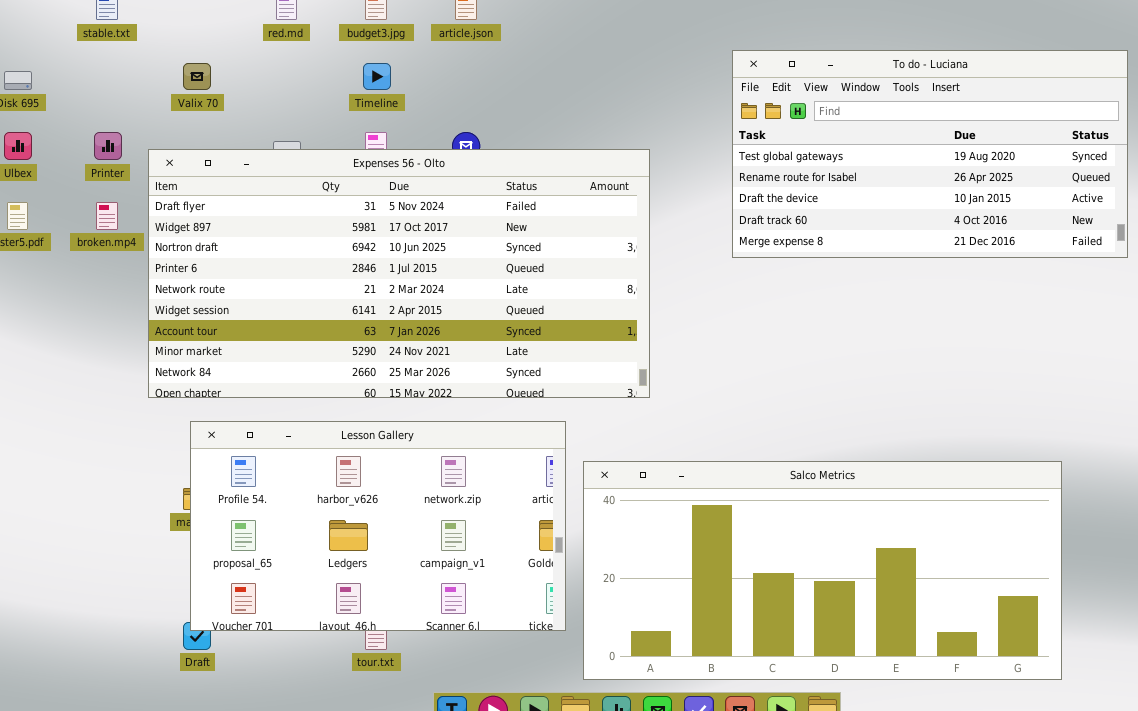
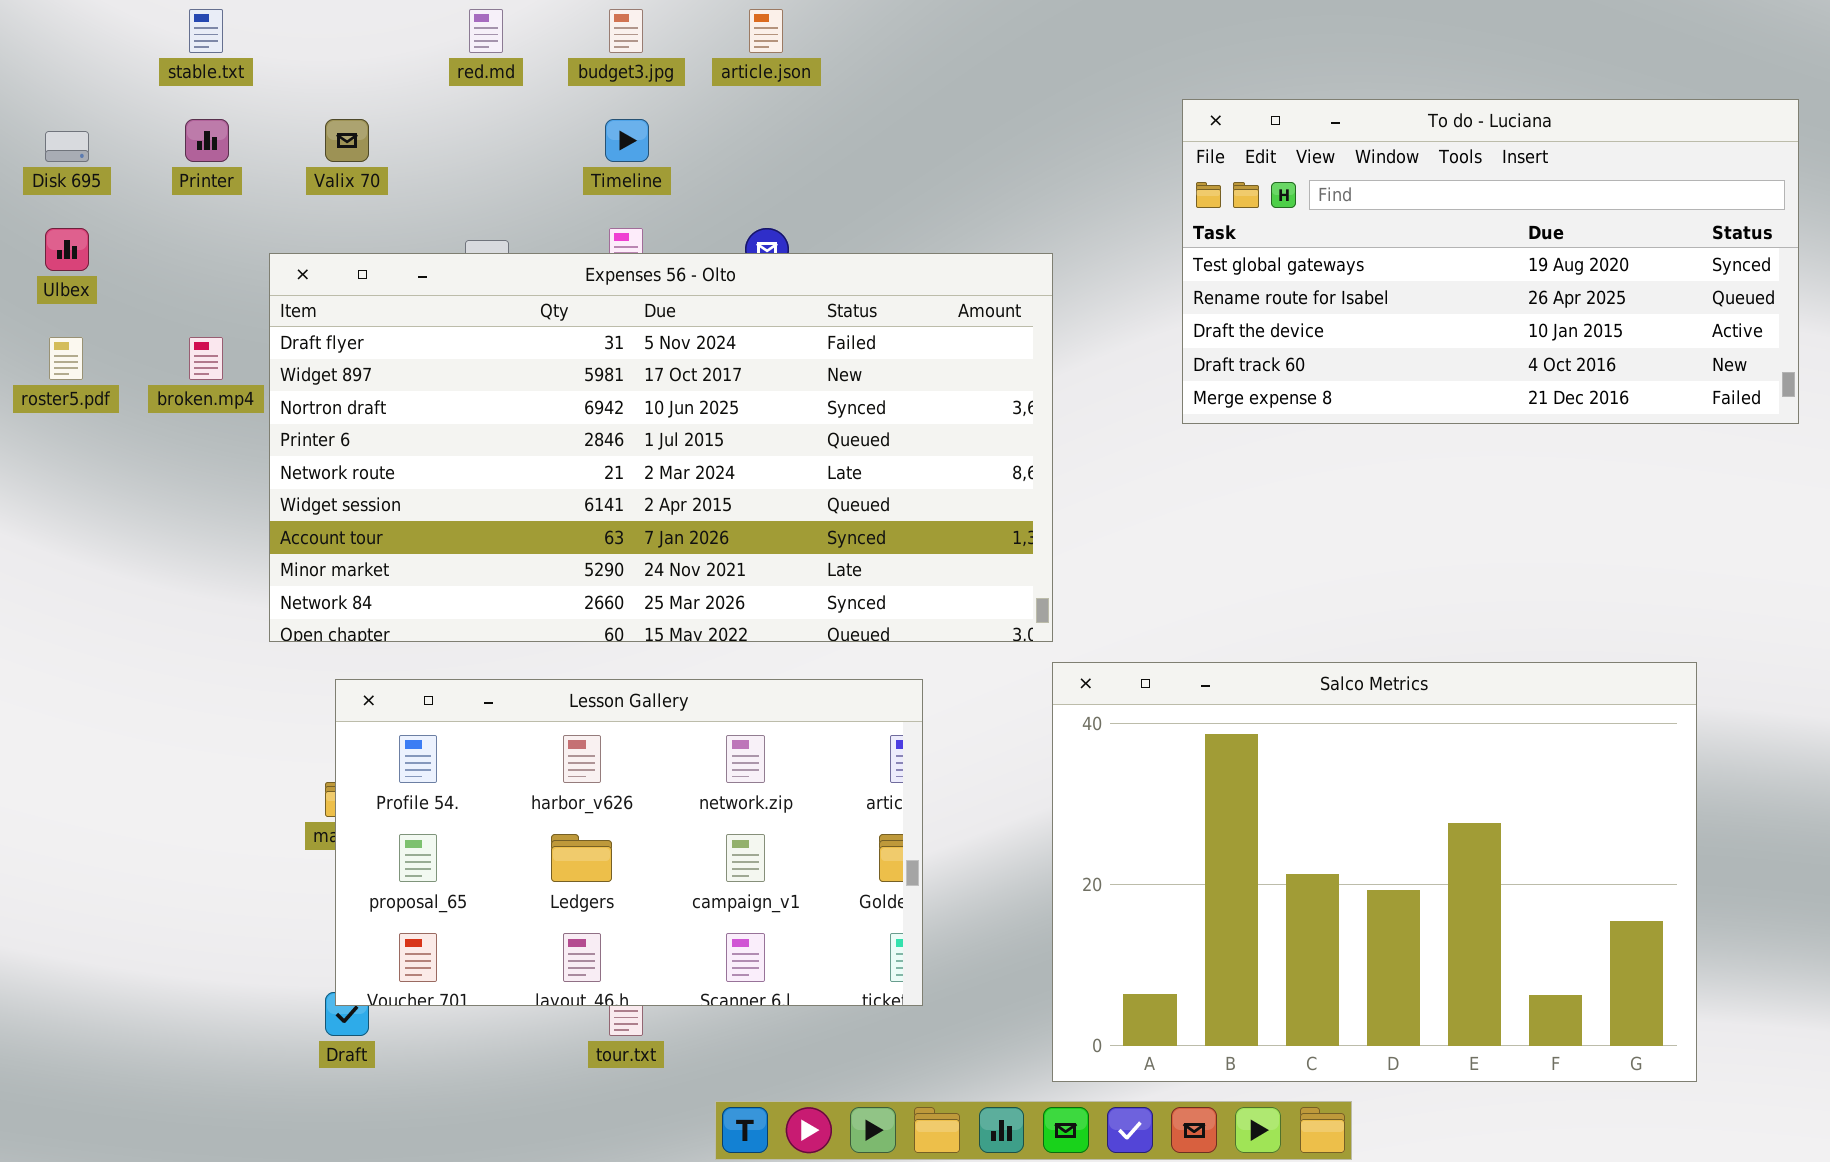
Printer: [94,132,122,160] -> [185,119,229,162], moved
Salco Metrics: [583,461,1062,680] -> [1052,662,1697,1082], resized

